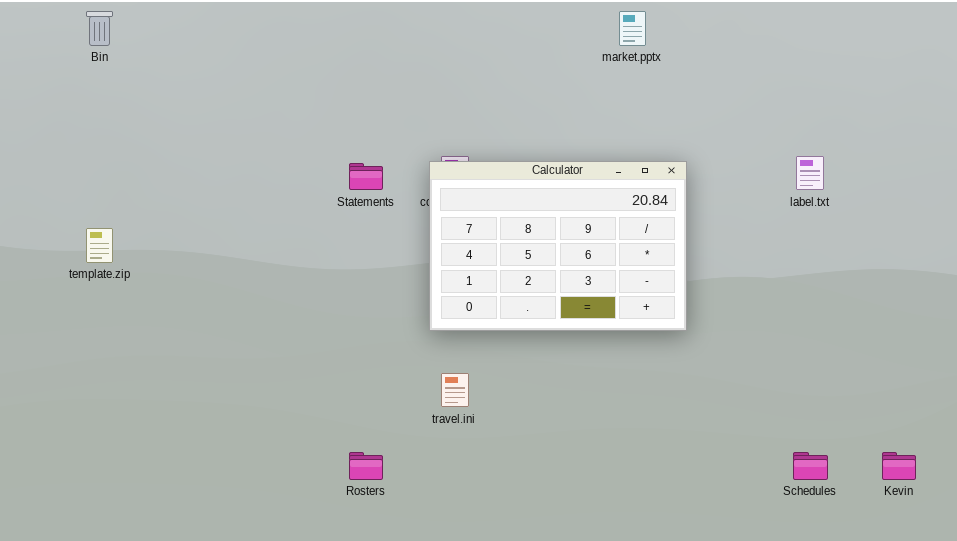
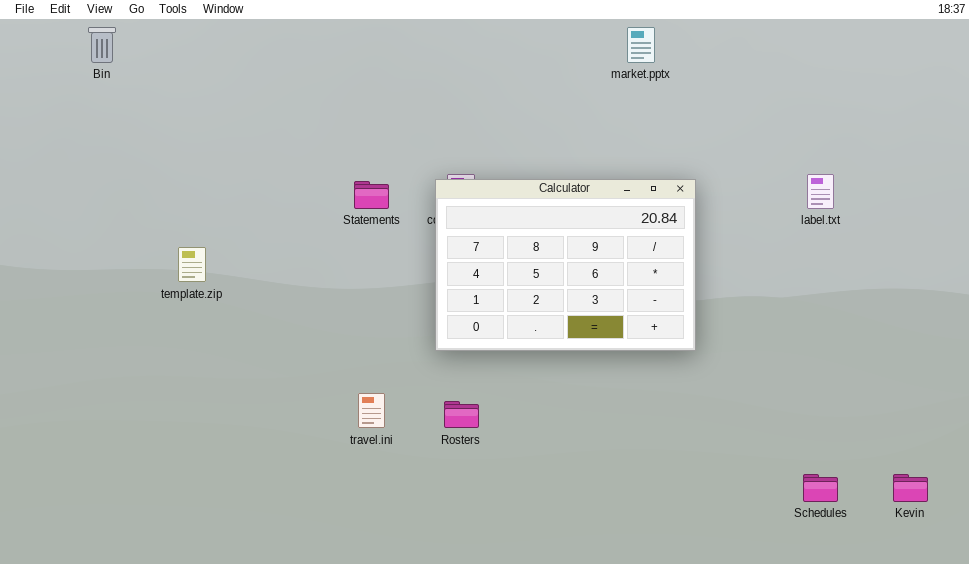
template.zip: [86,228,113,263] -> [178,247,206,282], moved
travel.ini: [441,373,469,407] -> [358,393,385,428], moved
Rosters: [349,452,383,480] -> [444,401,479,428], moved

